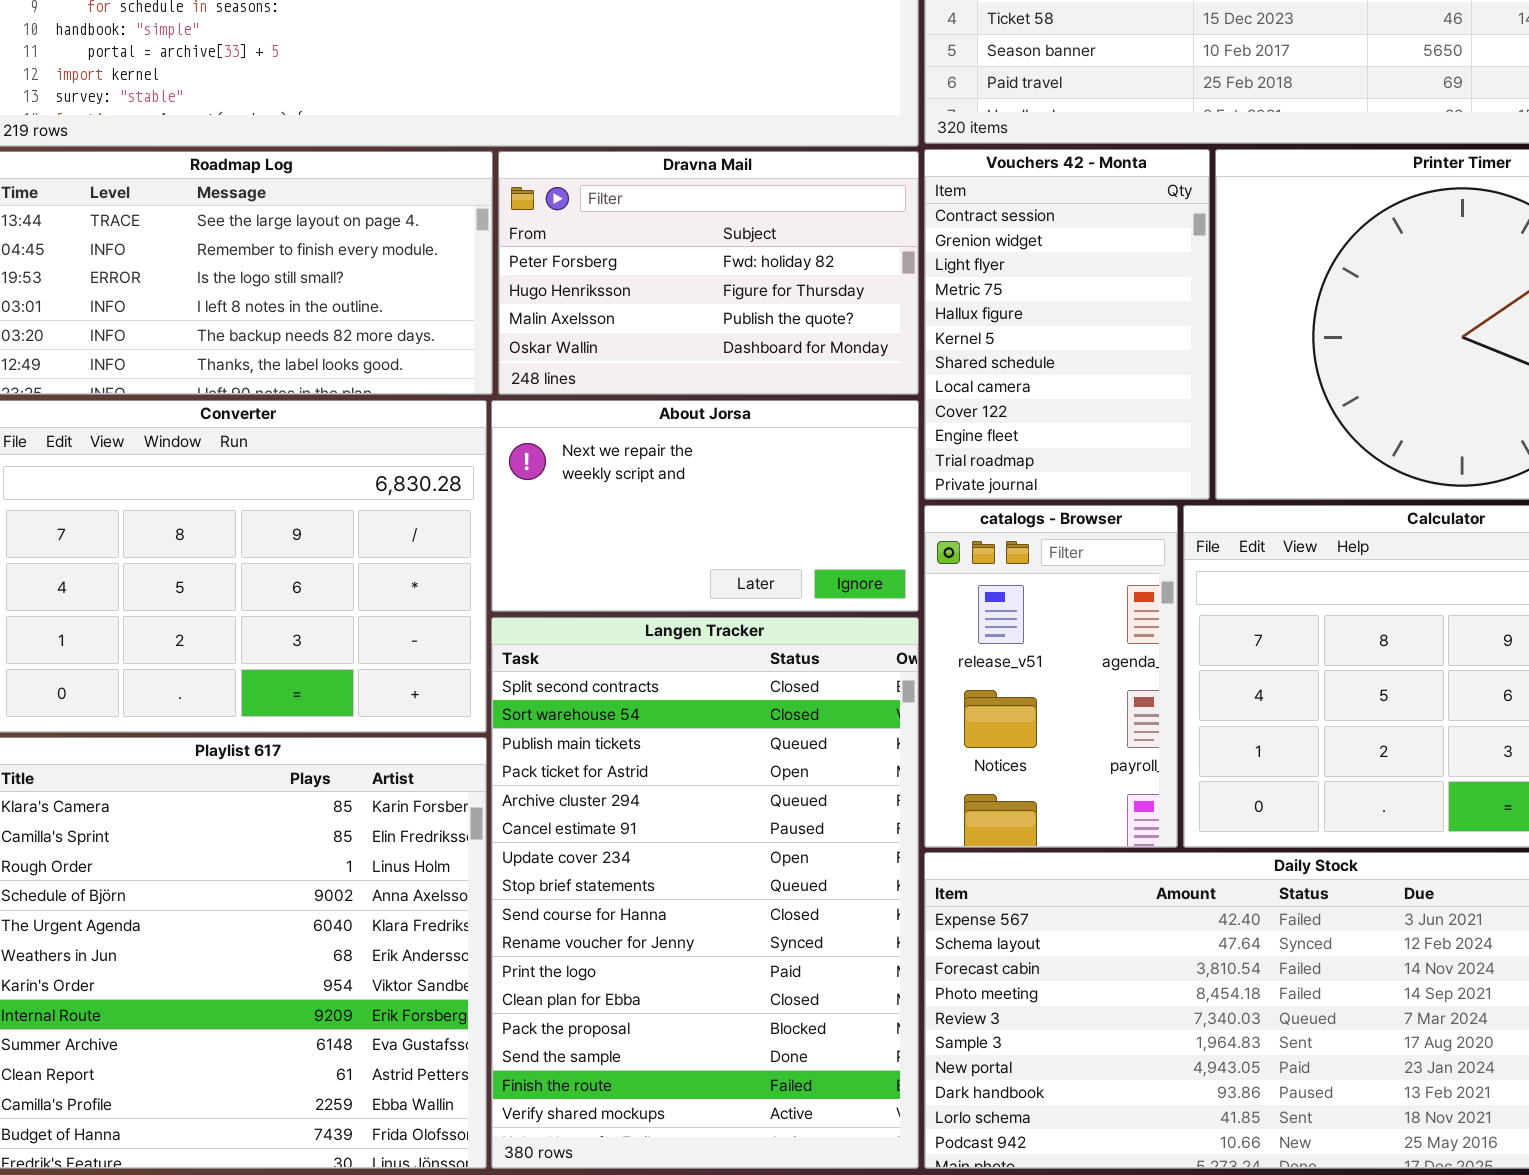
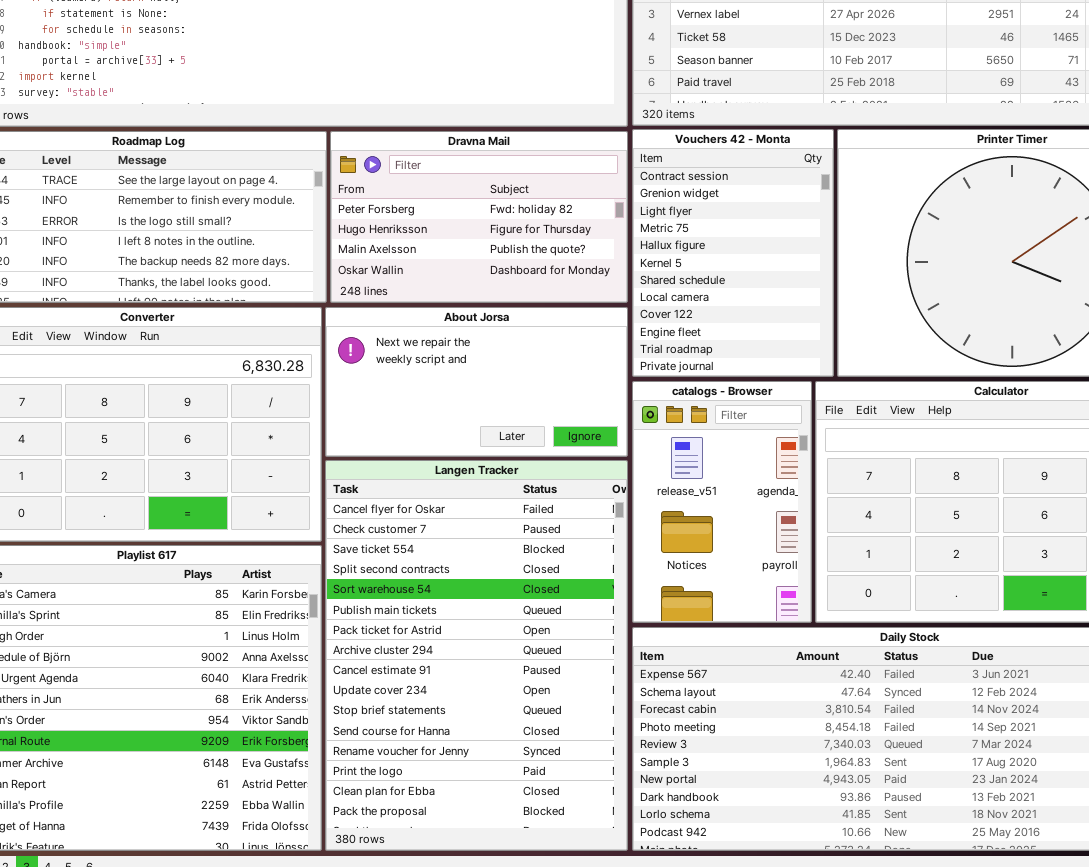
Langen Tracker: [491,617,919,1169] -> [325,460,628,851], scrolled up 3 rows

